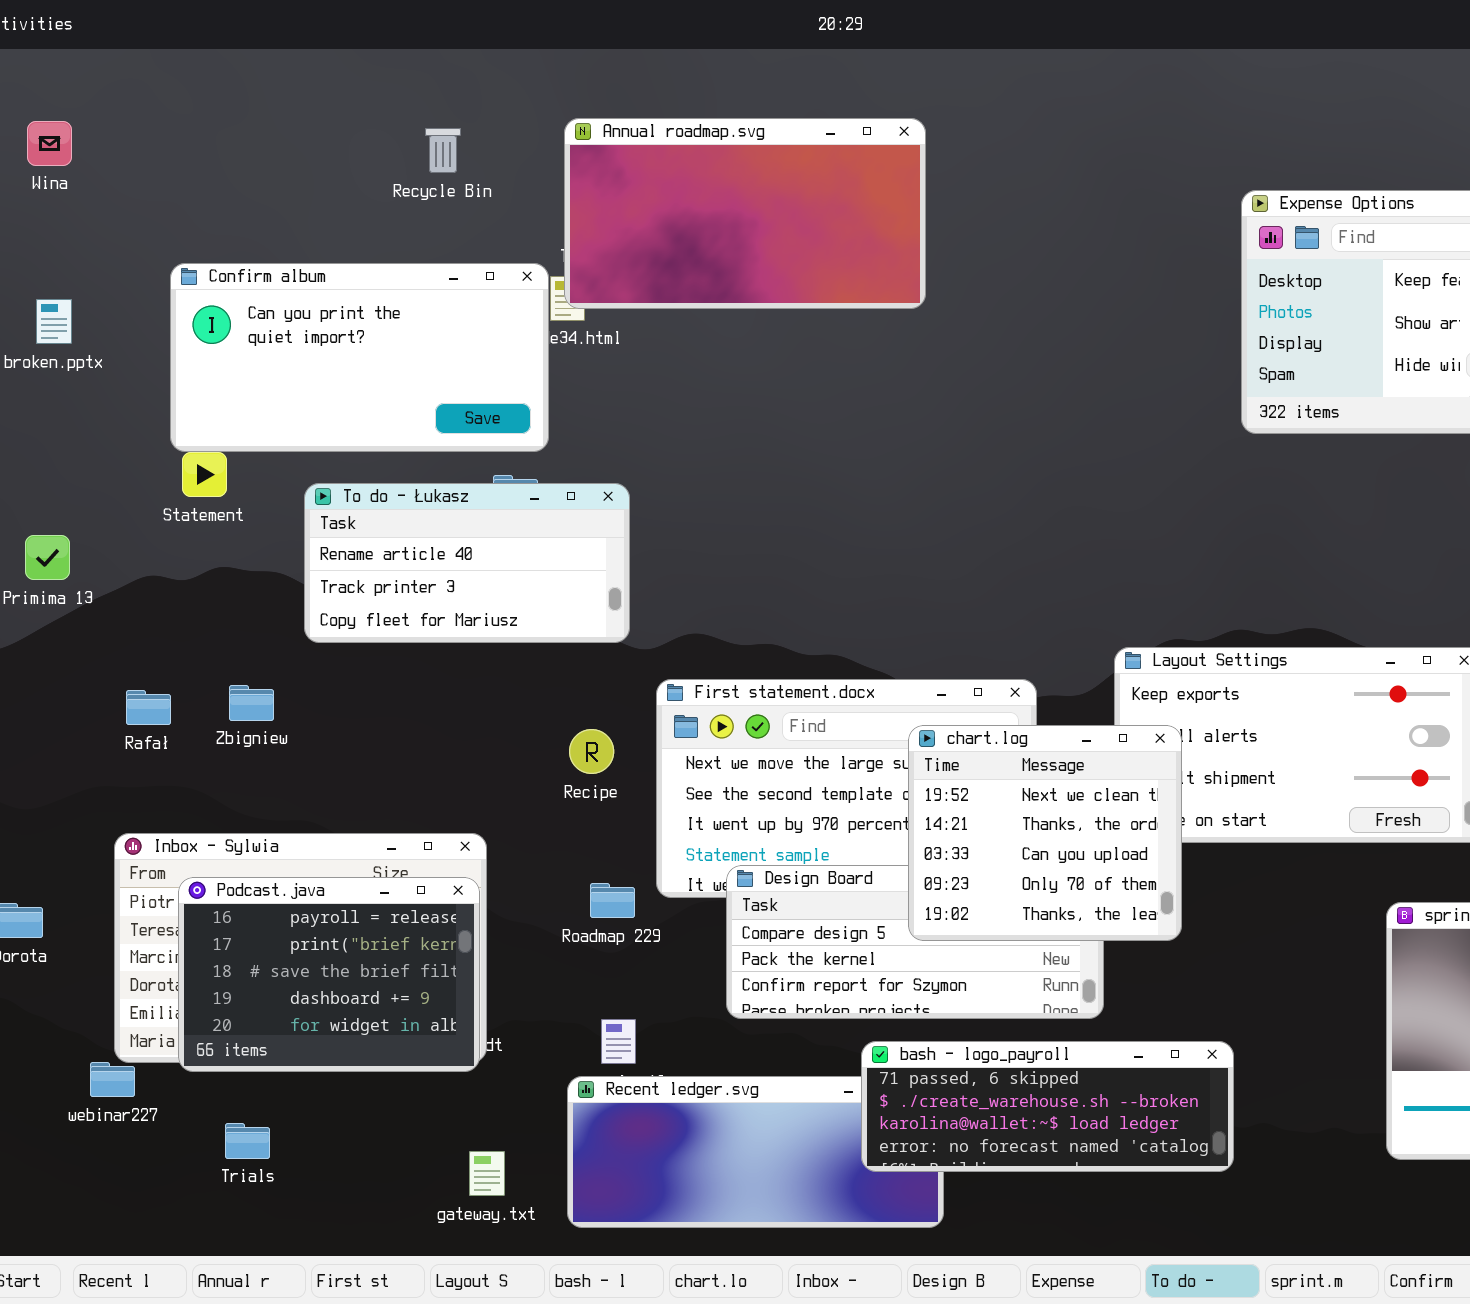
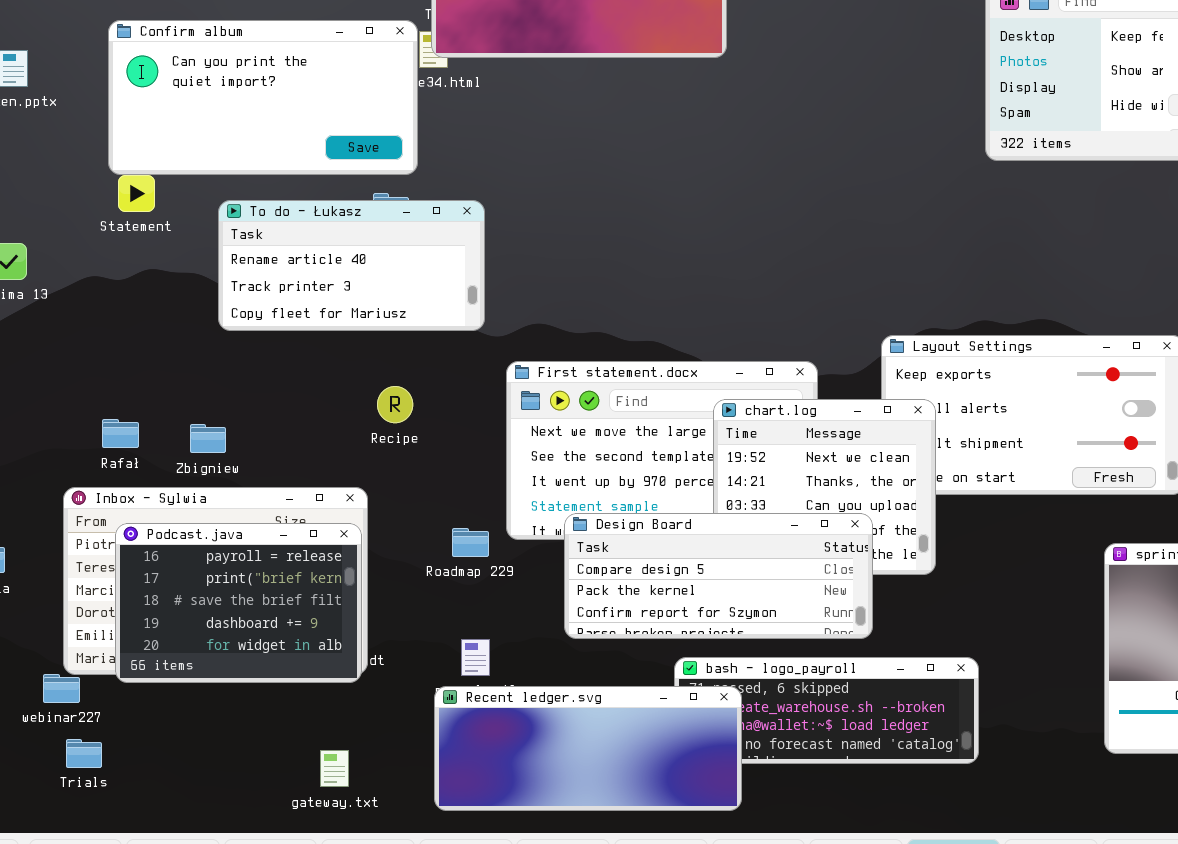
Zbigniew: [229,685,274,721] -> [190,424,226,453], moved
Rafał: [126,690,171,725] -> [102,419,139,448], moved
Recipe: [569,729,614,774] -> [377,386,413,423], moved
Design Board: [726,865,1104,1019] -> [564,513,873,639], raised
Recent ledger.svg: [567,1076,944,1228] -> [434,686,742,811], raised
Trials: [225,1123,270,1159] -> [66,739,102,768], moved
gateway.txt: [469,1151,505,1196] -> [320,750,349,787], moved

